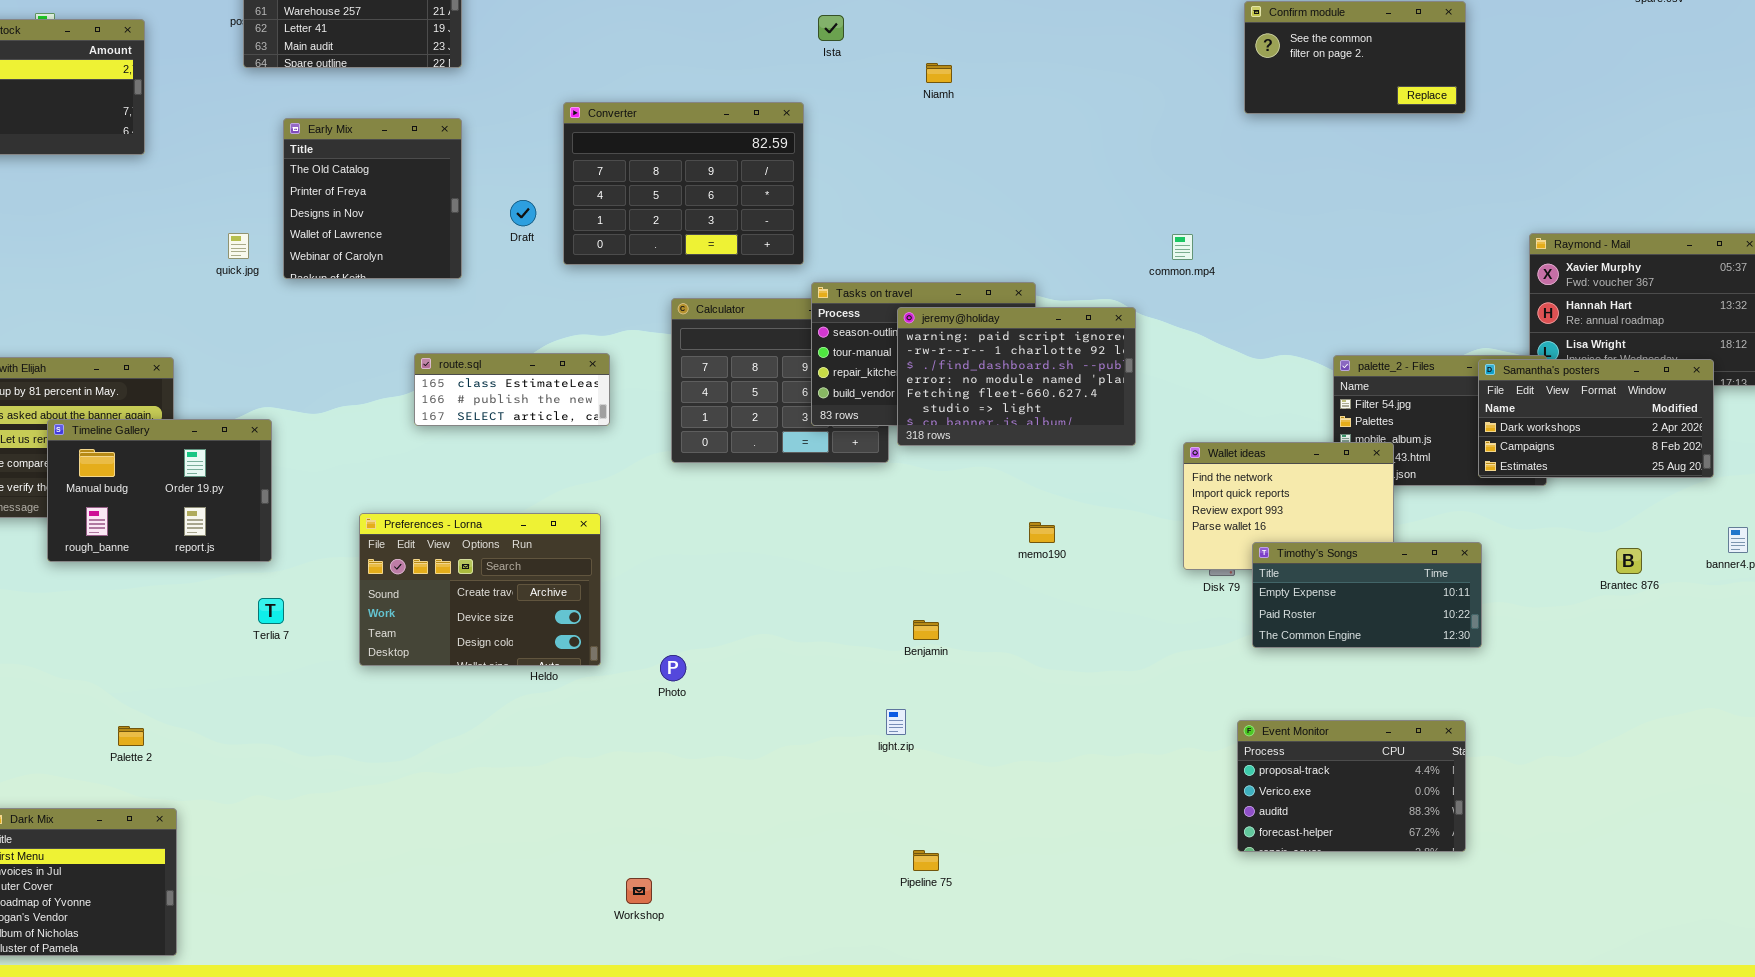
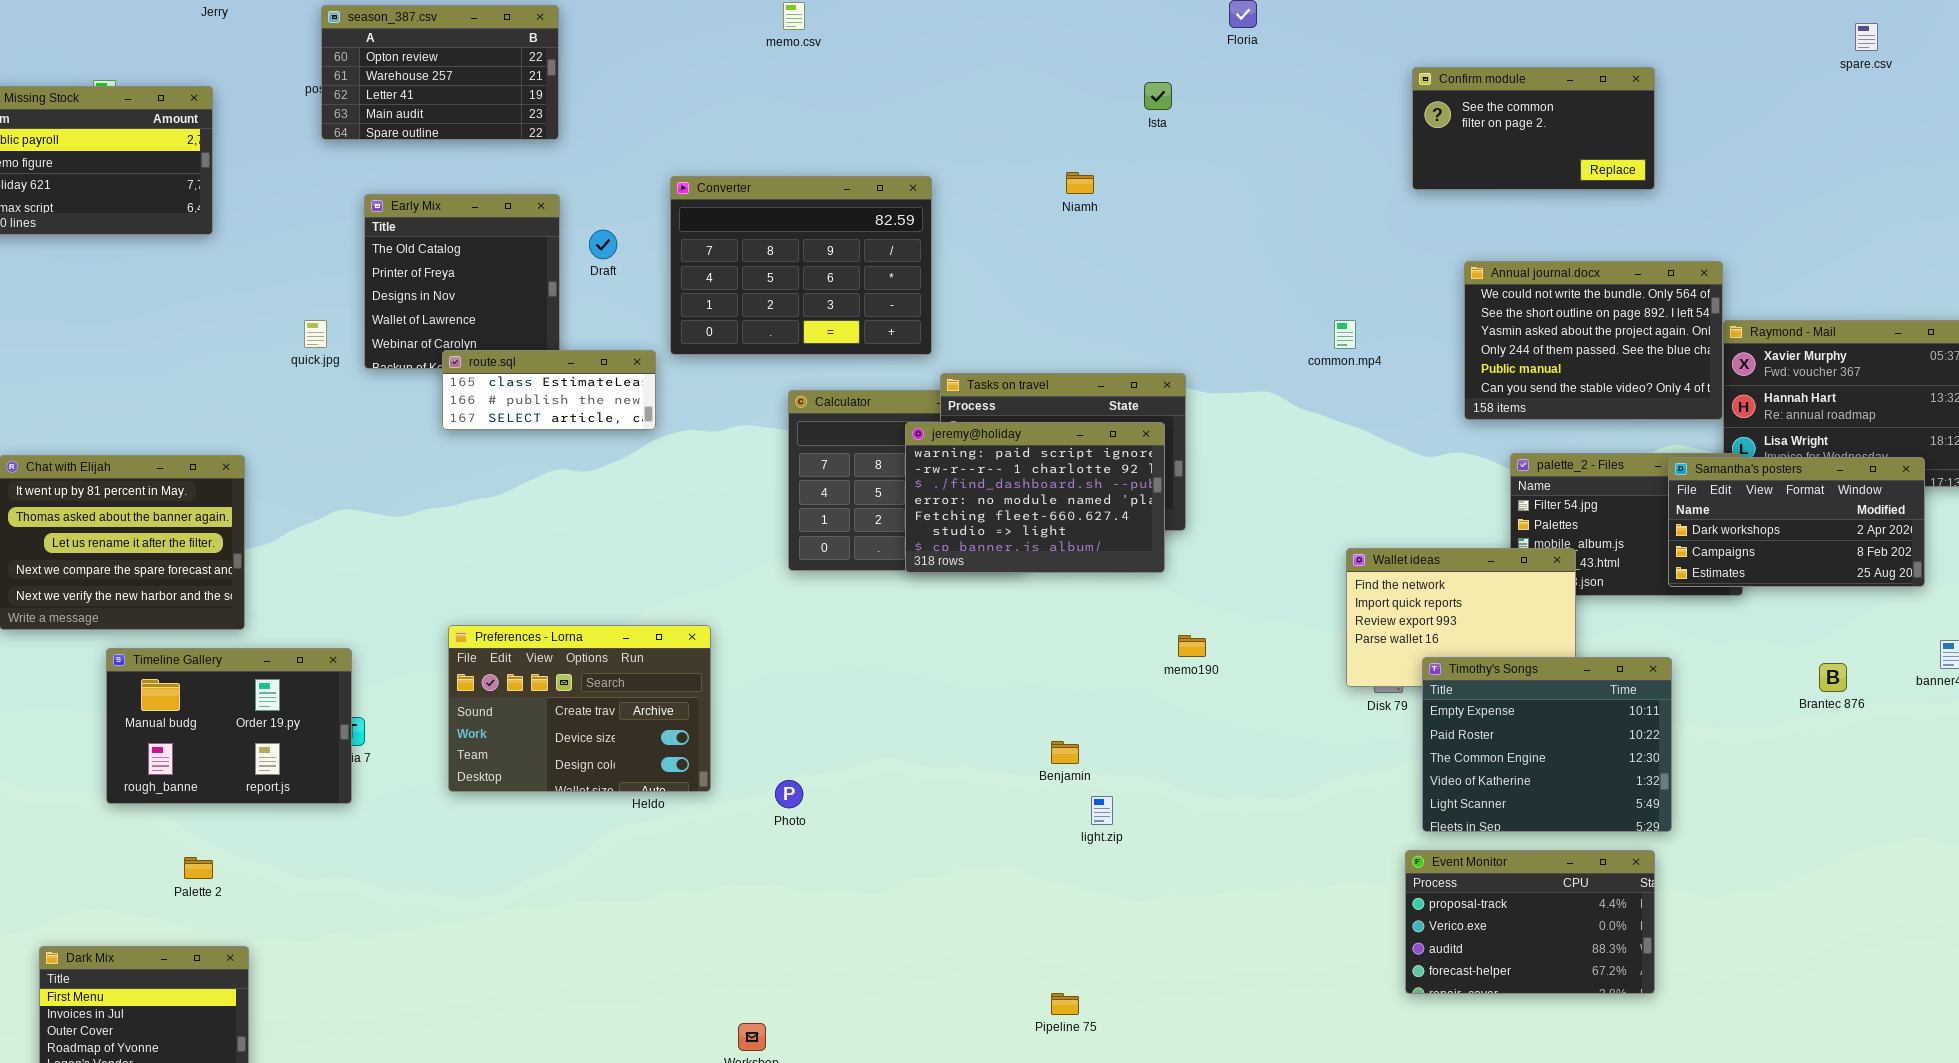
Ista: [818,15,844,41] -> [1144,82,1172,110], moved
Niamh: [926,63,952,83] -> [1066,172,1094,194], moved
Annual journal.docx: none -> [1464,261,1723,420], opened
Draft: [510,200,536,226] -> [589,230,617,259], moved
jeremy@holiday: [897,307,1136,446] -> [905,422,1165,573], moved
route.sql: [414,353,610,426] -> [442,350,656,430], moved
Timeline Gallery: [47,419,272,562] -> [106,648,352,804], moved
Timothy's Songs: [1252,542,1482,648] -> [1422,657,1672,832], resized
light.zip: [886,709,906,735] -> [1091,796,1113,825], moved

